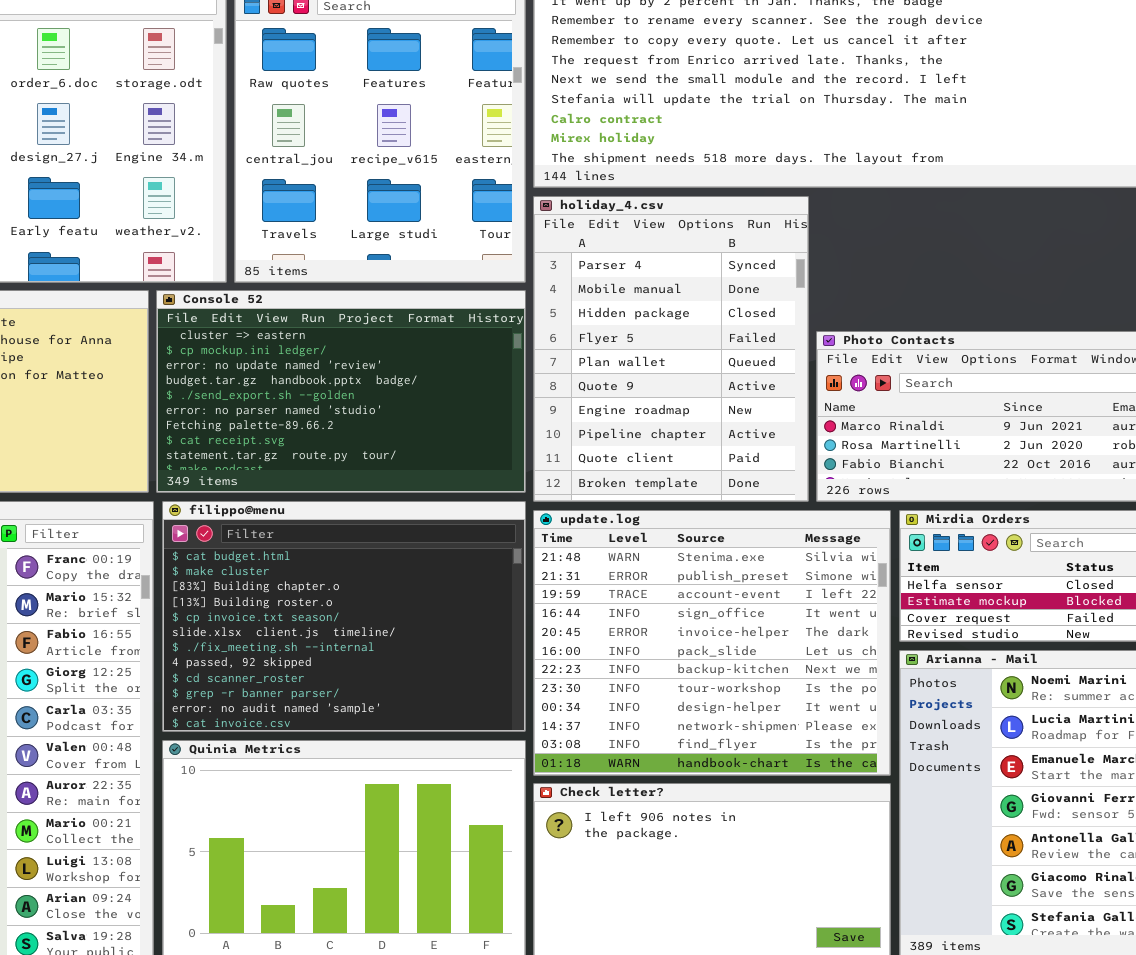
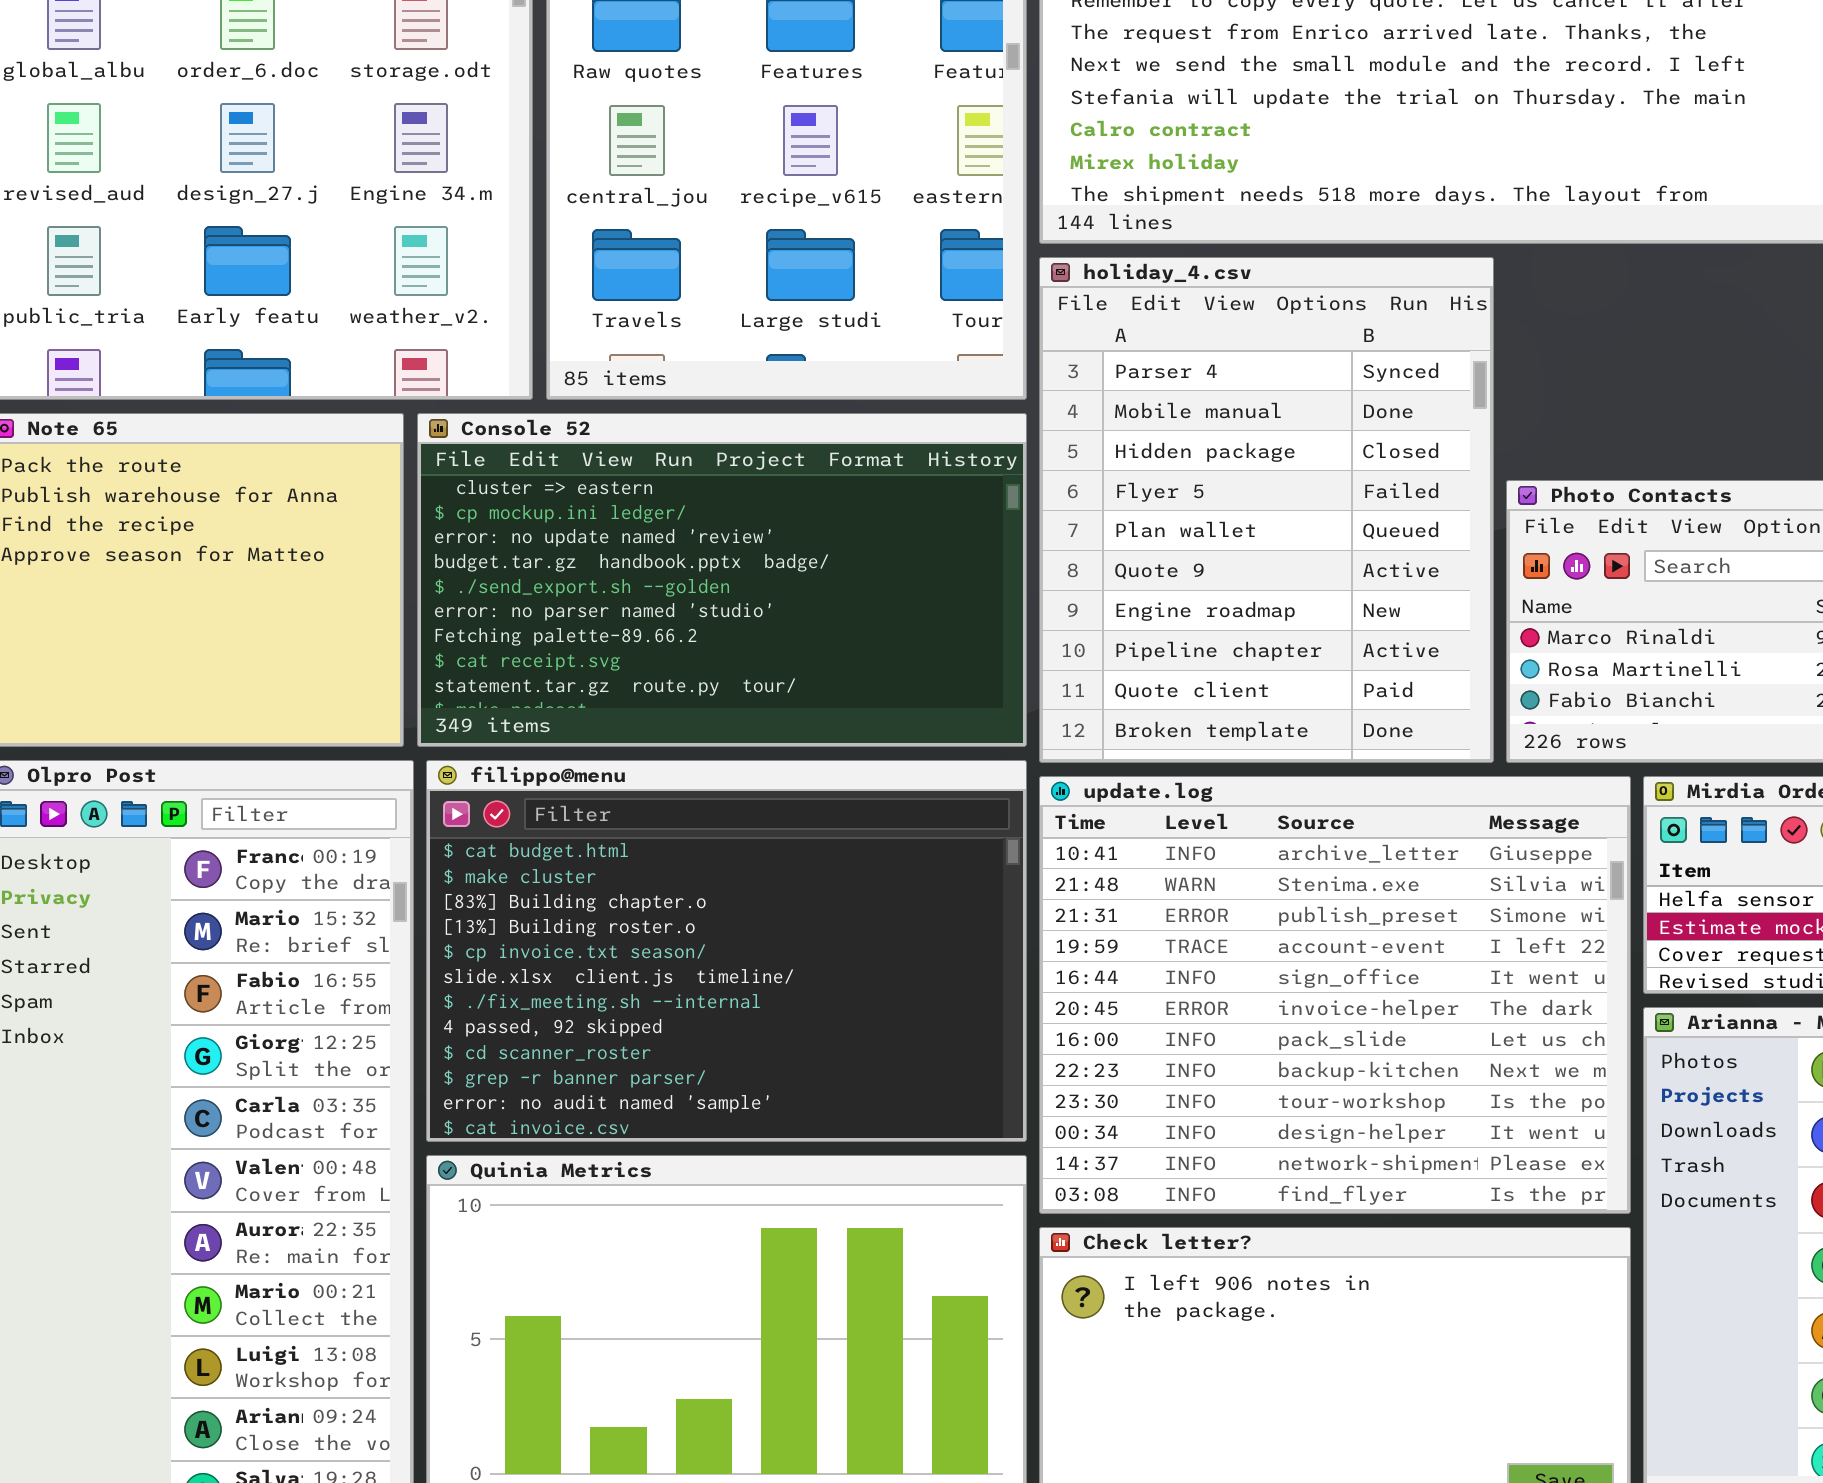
update.log: [533,510,891,776] -> [1039,776,1631,1214], scrolled up 1 row

